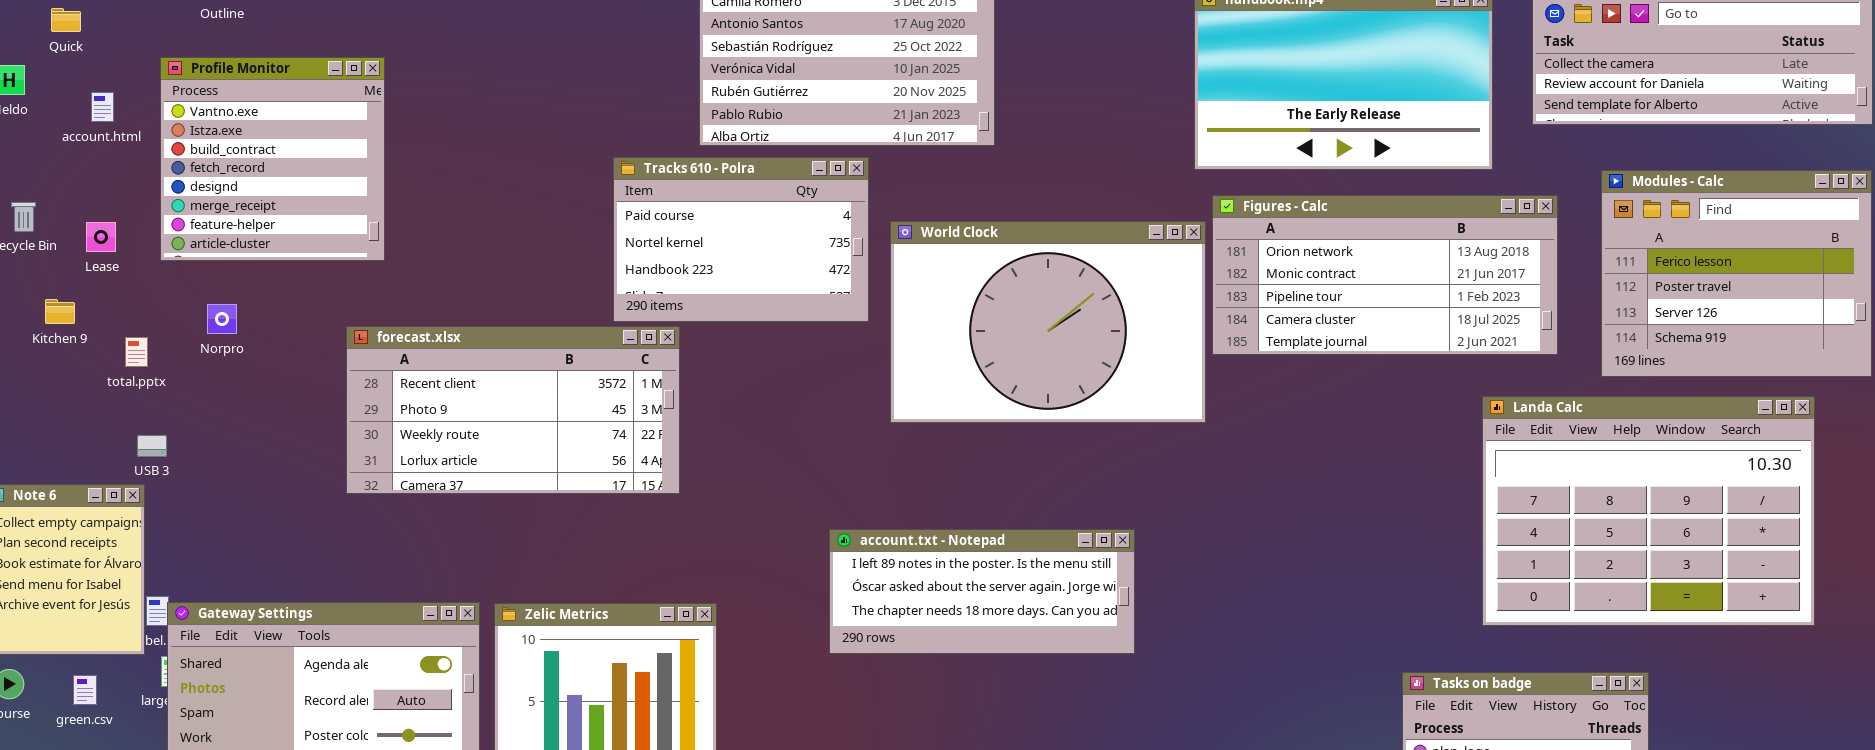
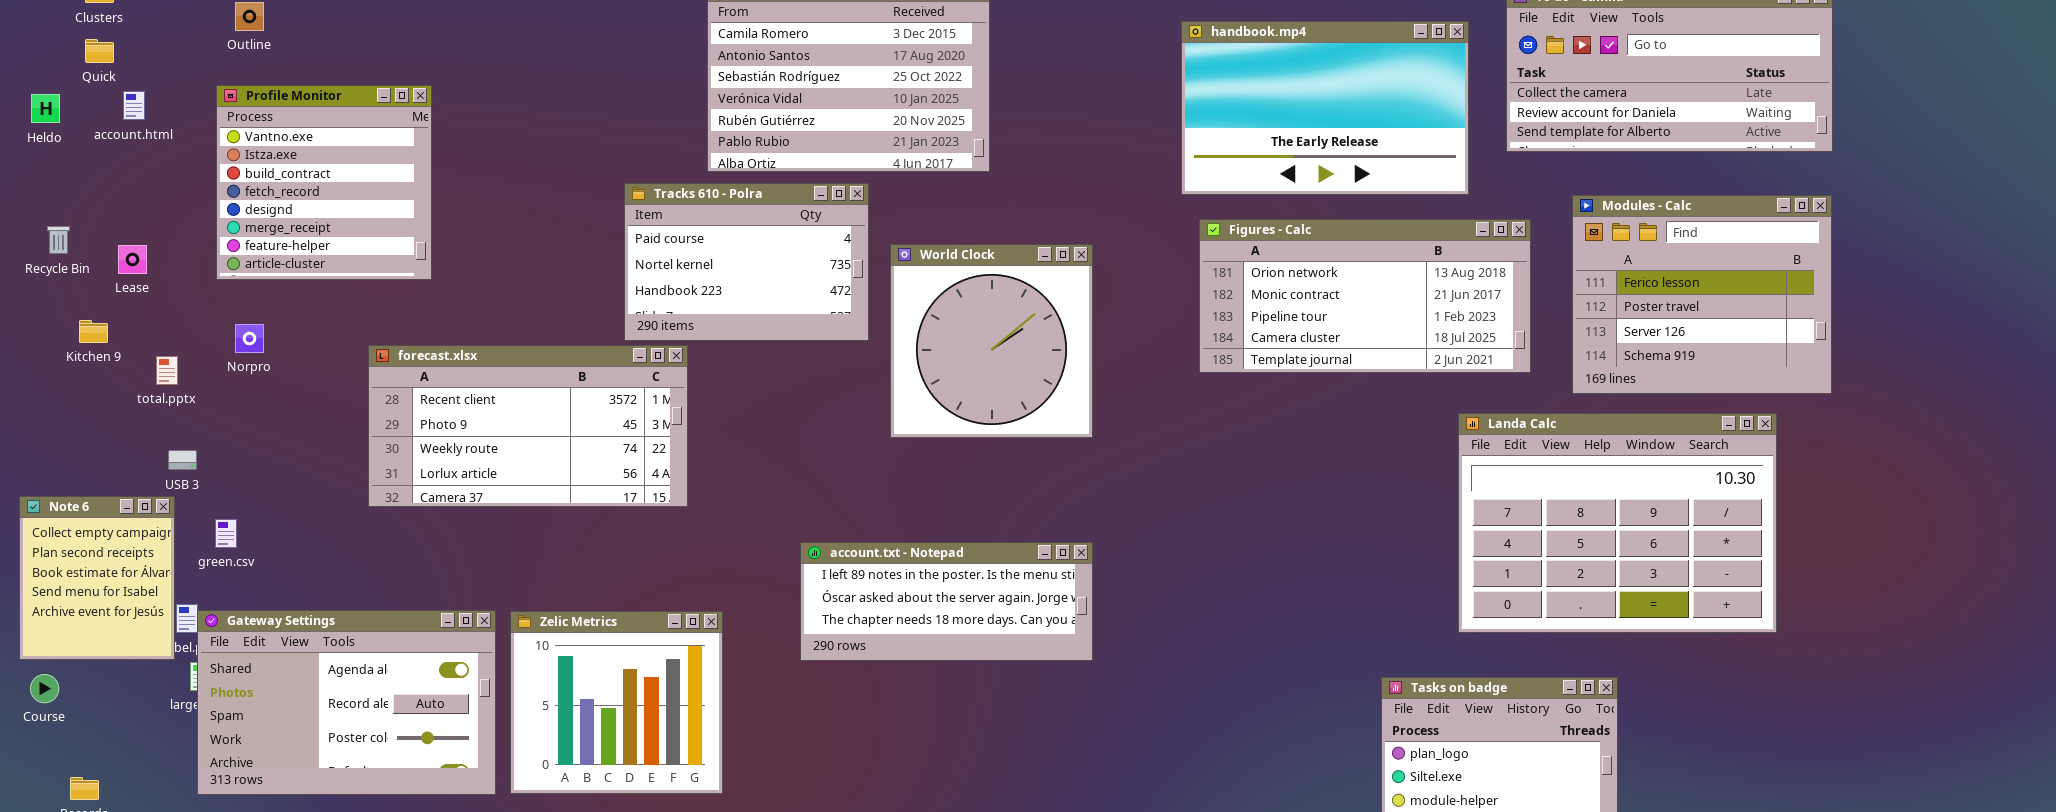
Profile Monitor: [160,57,385,261] -> [216,85,432,280], moved
account.html: [91,92,114,122] -> [123,91,145,120], moved
World Clock: [890,221,1206,423] -> [890,244,1093,438], resized
account.txt - Notepad: [829,529,1135,654] -> [800,542,1093,661], moved
green.csv: [73,675,97,705] -> [215,519,237,548], moved

